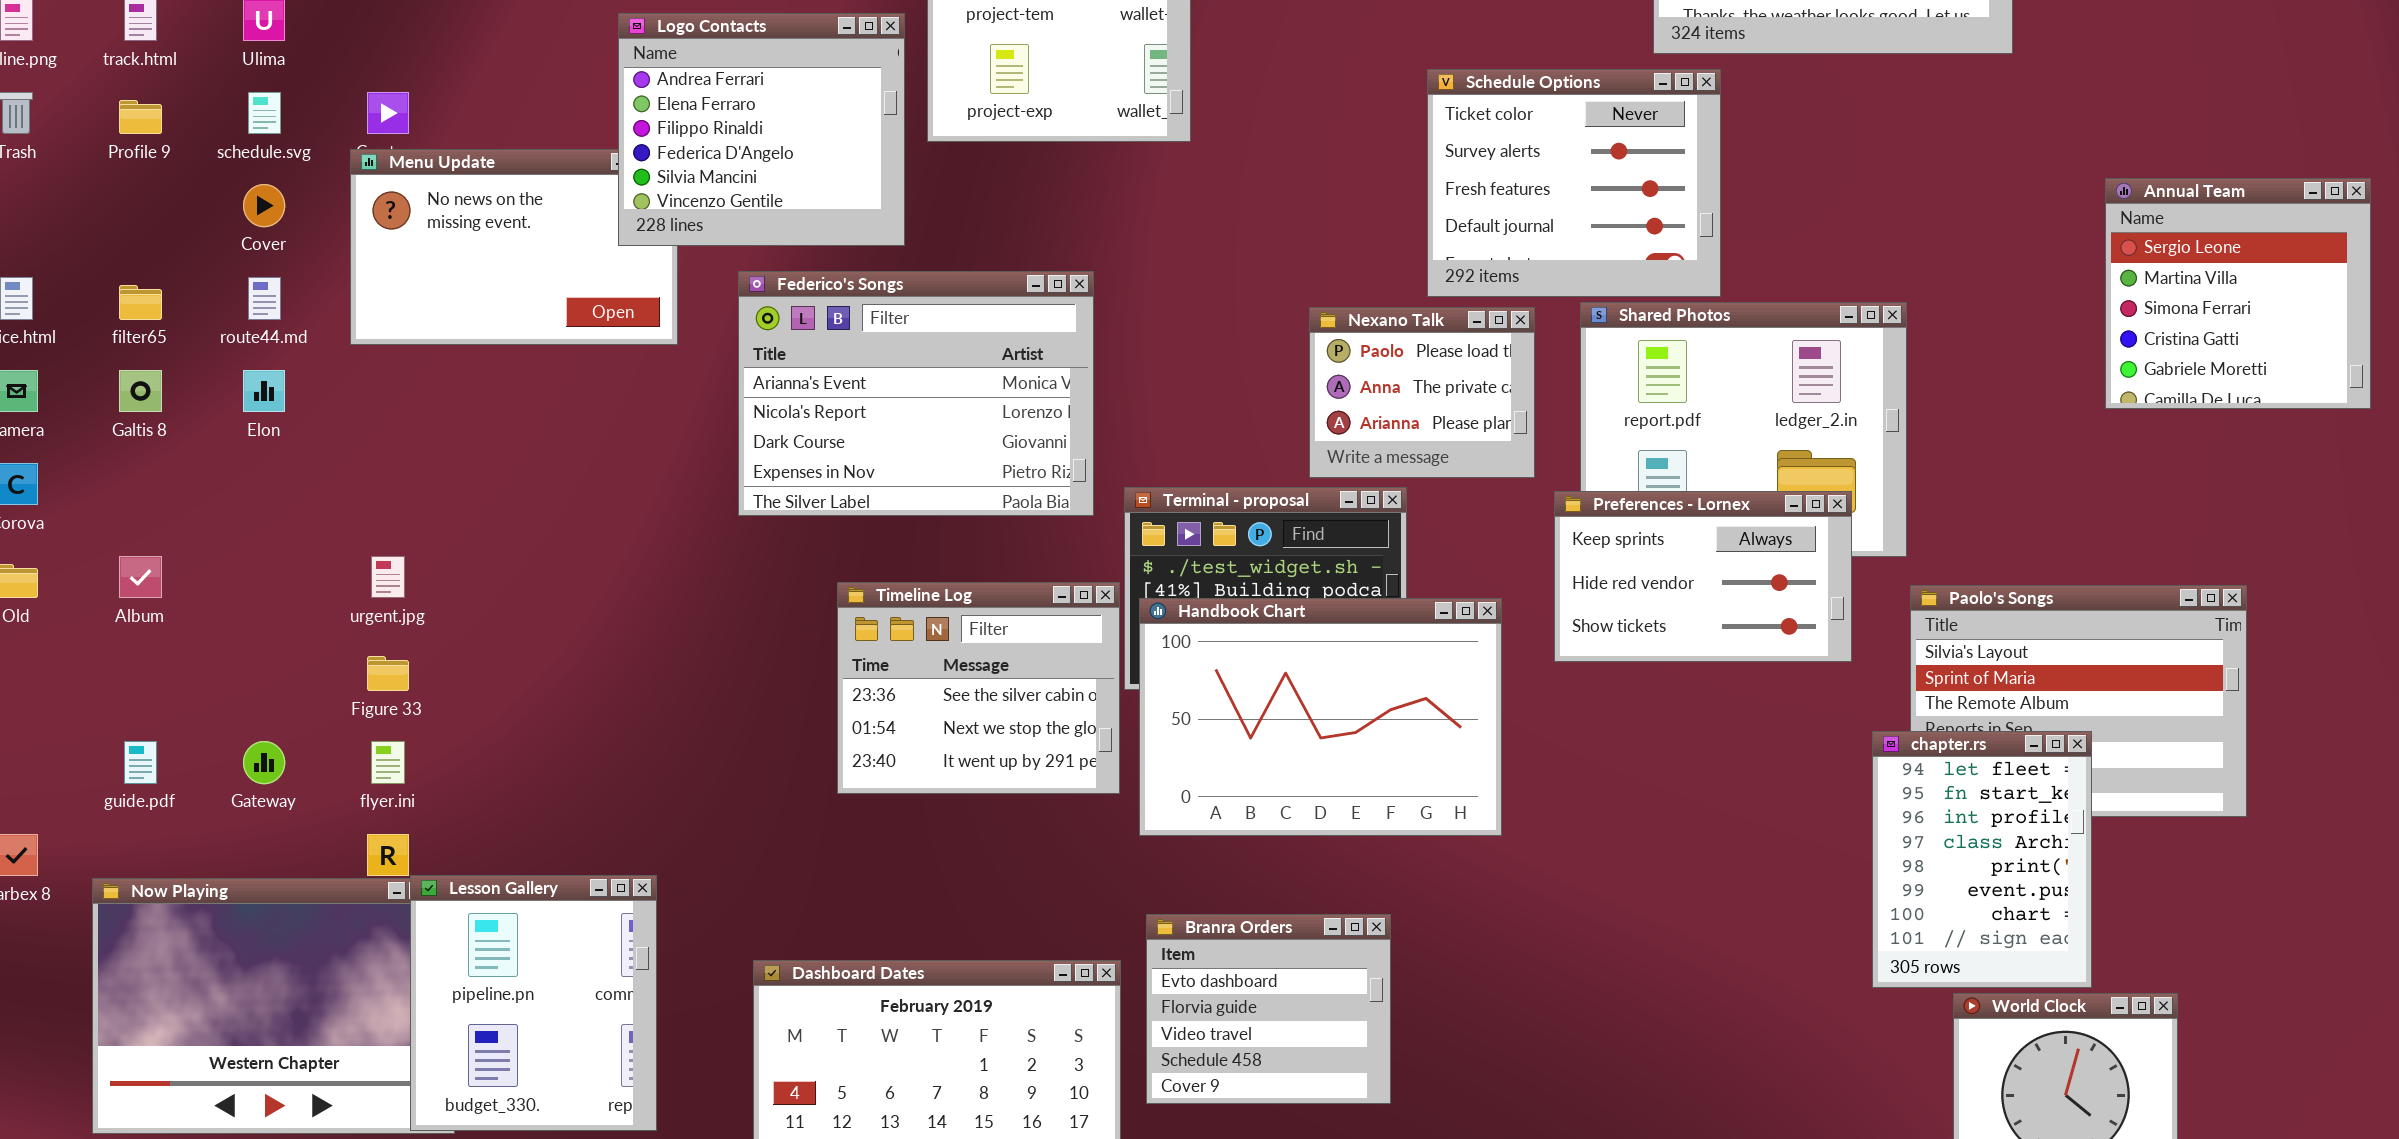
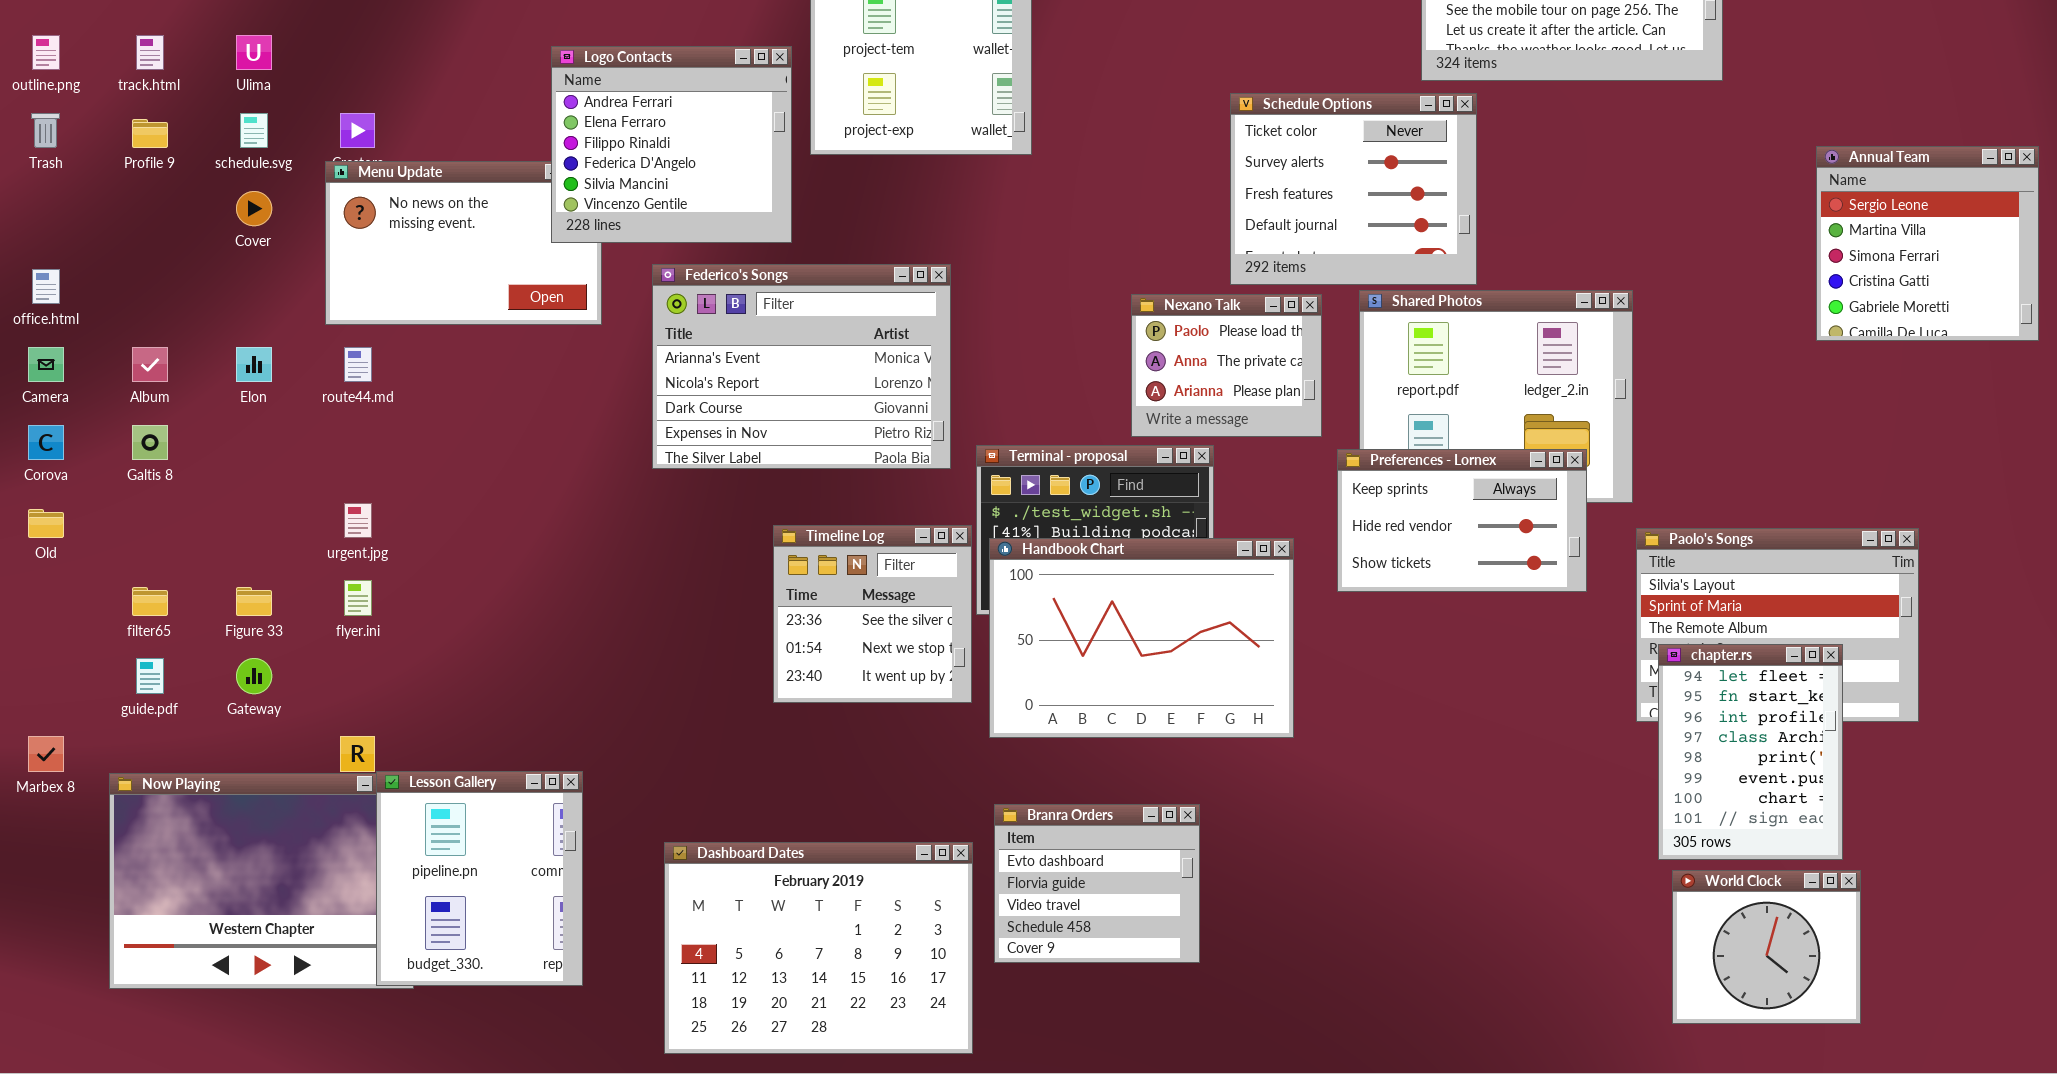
Annual Team: [2105,178,2371,409] -> [1816,146,2039,341], moved
route44.md: [248,277,281,320] -> [344,347,372,382], moved
filter65: [119,285,162,320] -> [132,587,168,616], moved
Galtis 8: [119,370,162,412] -> [132,425,168,460], moved
Album: [119,556,162,598] -> [132,347,168,382], moved
Timeline Log: [837,582,1120,794] -> [773,525,972,703], resized
Figure 33: [367,656,409,691] -> [236,587,272,616], moved
chapter.rs: [1872,731,2092,988] -> [1658,644,1843,860], moved
flyer.ini: [371,741,405,784] -> [344,580,372,616], moved

